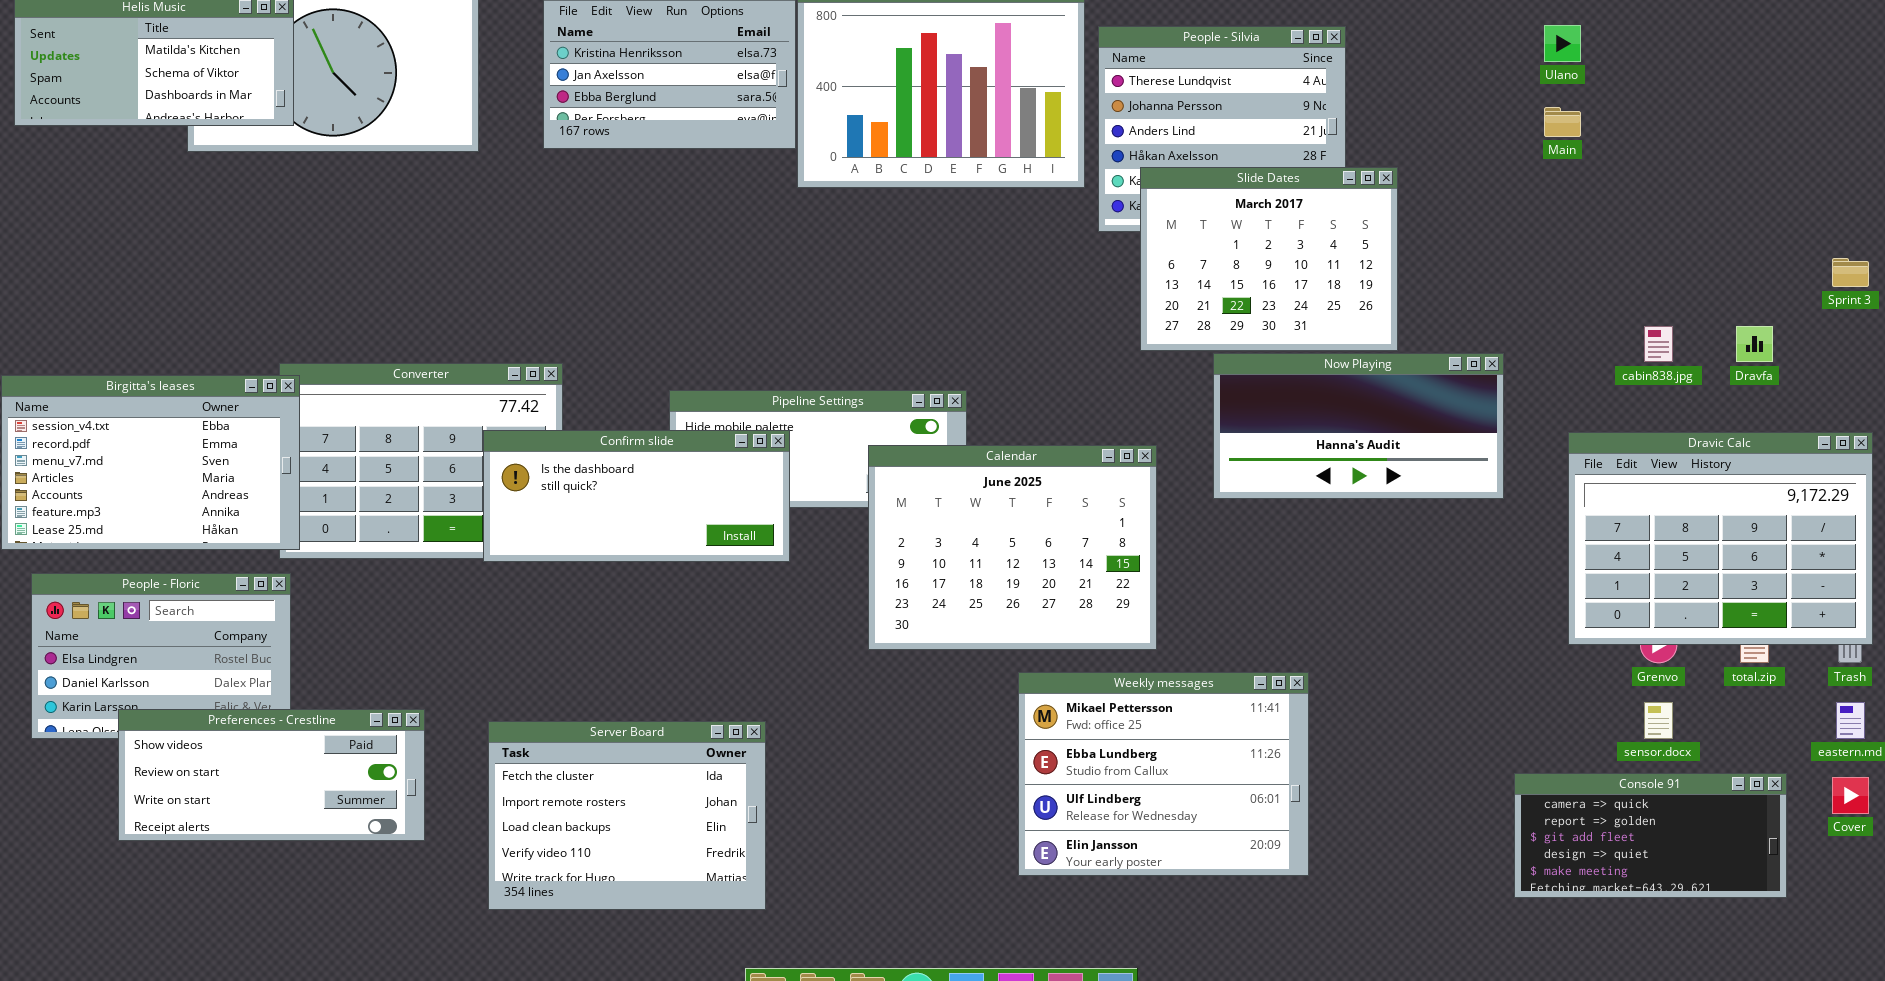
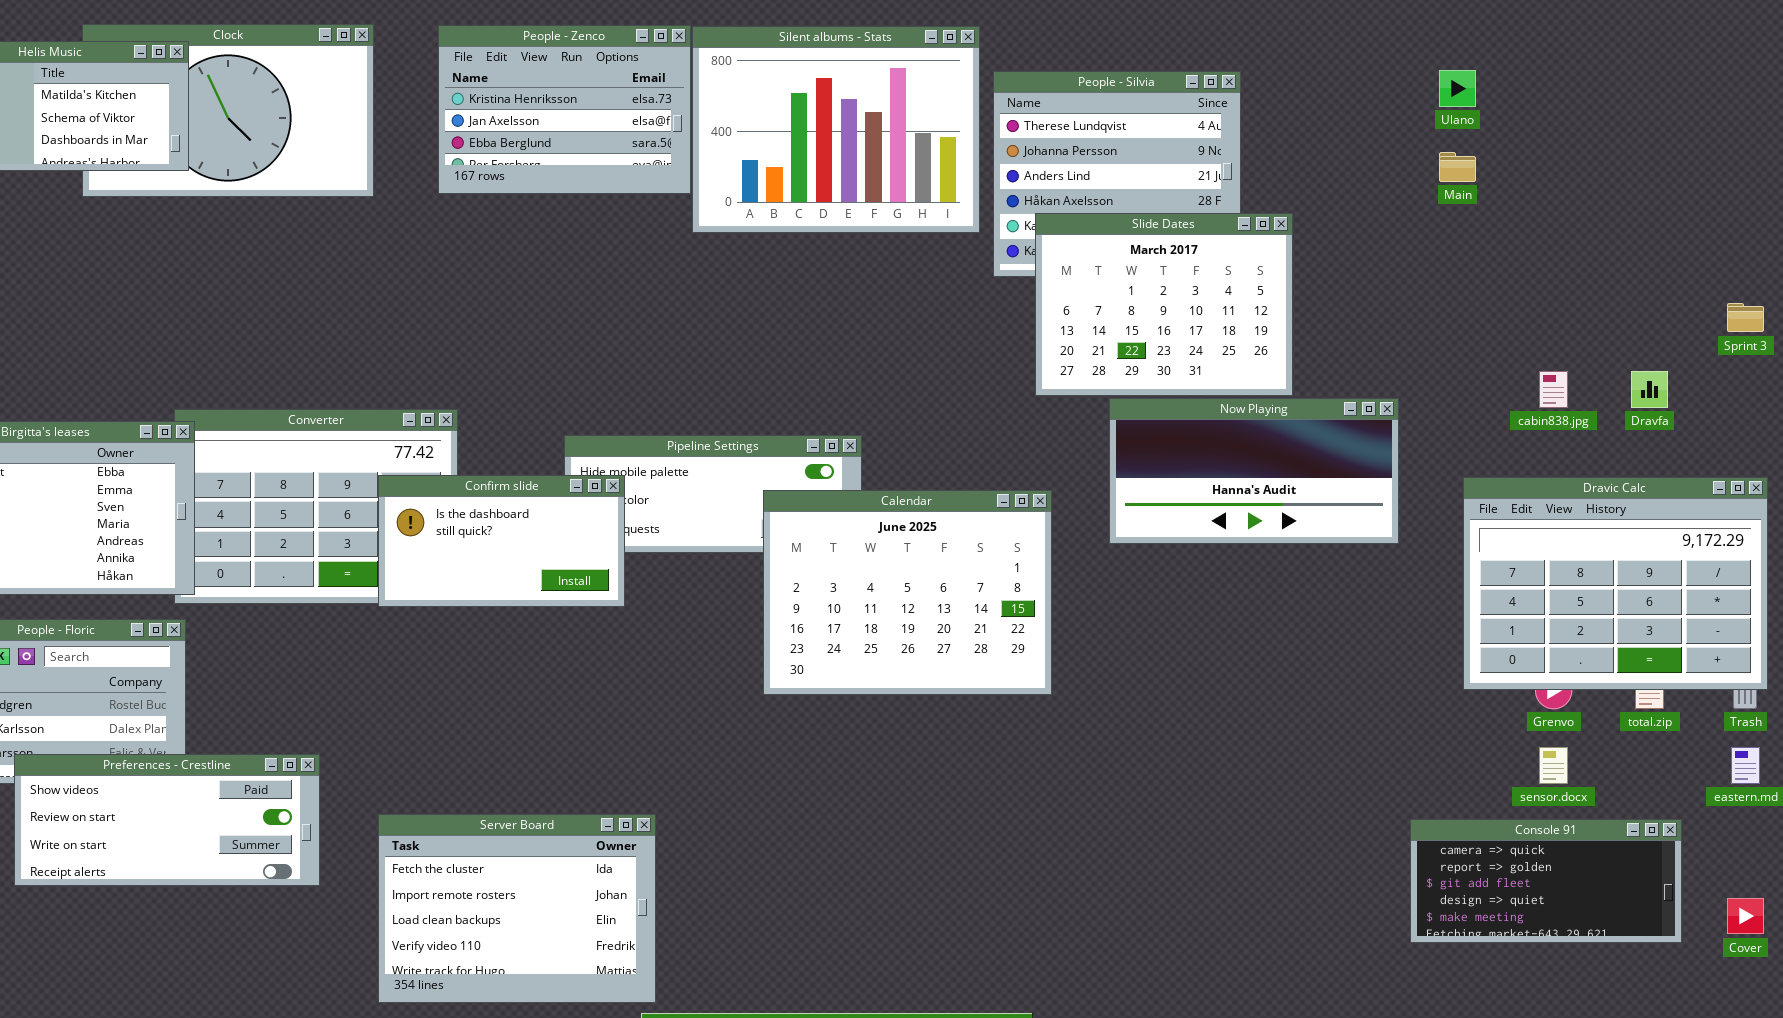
Confirm slide: [483,430,790,562] -> [378,475,625,607], resized
Weekly messages: [1018,672,1309,876] -> none, closed
Server Board: [488,721,766,910] -> [378,814,656,1003], moved
Cover: [1832,777,1869,814] -> [1727,898,1764,934], moved

